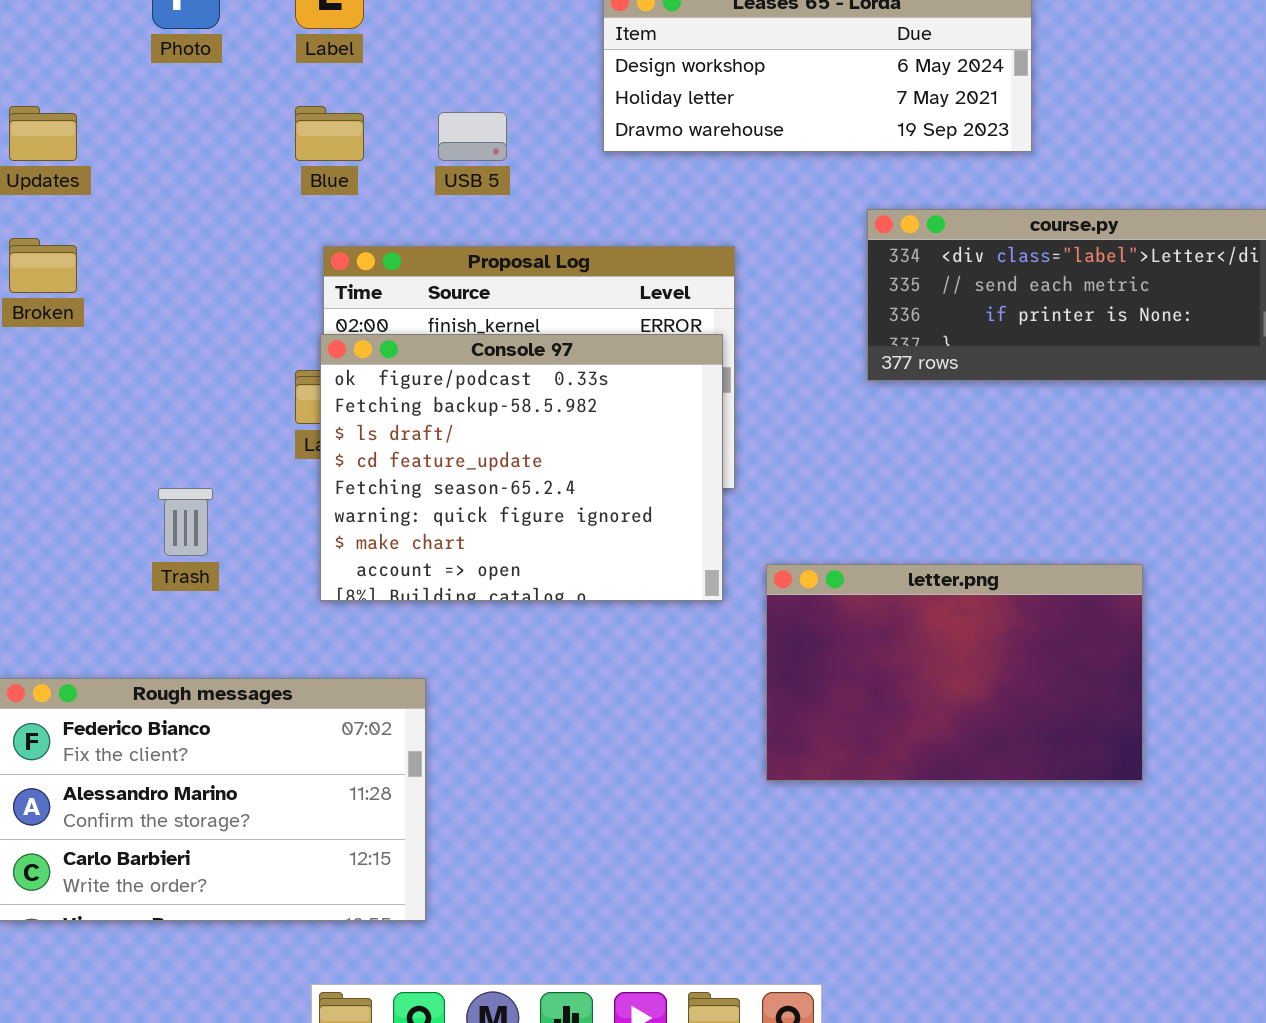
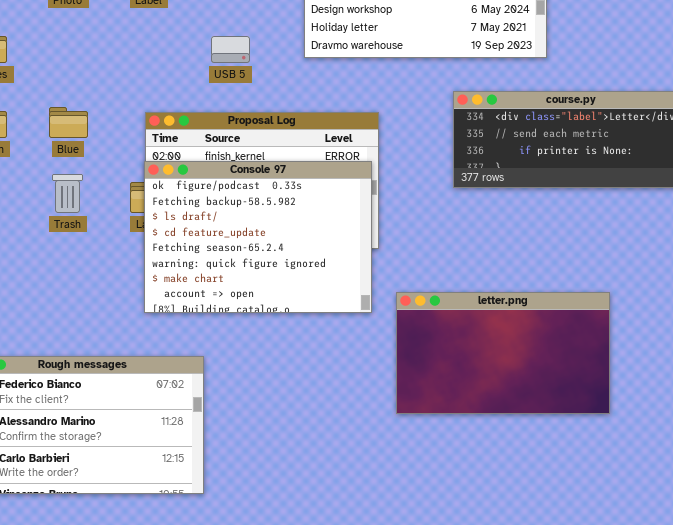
Blue: [295,106,364,161] -> [49,107,88,138], moved
Trash: [158,488,213,556] -> [52,174,83,213], moved

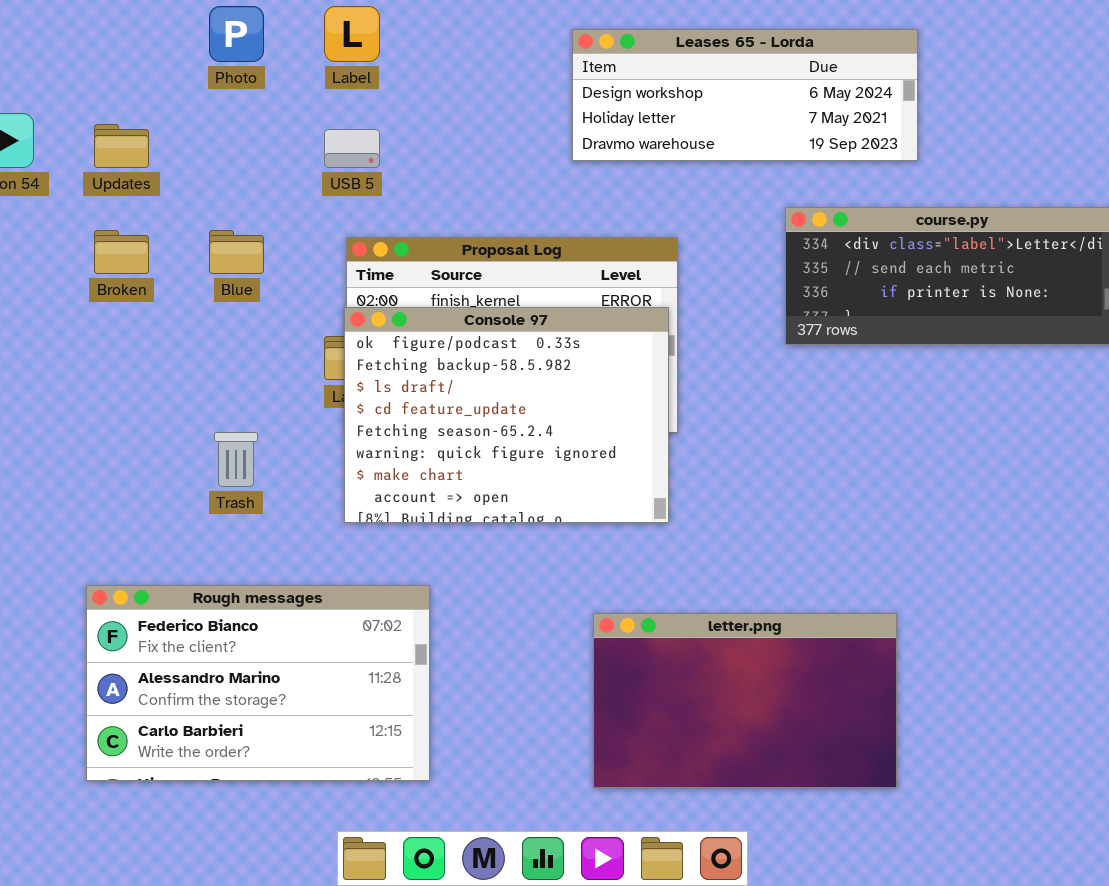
USB 5: [211,36,250,63] -> [324,129,380,168], moved
Trash: [52,174,83,213] -> [214,432,258,487], moved
letter.png: [396,292,610,414] -> [593,613,897,788], moved

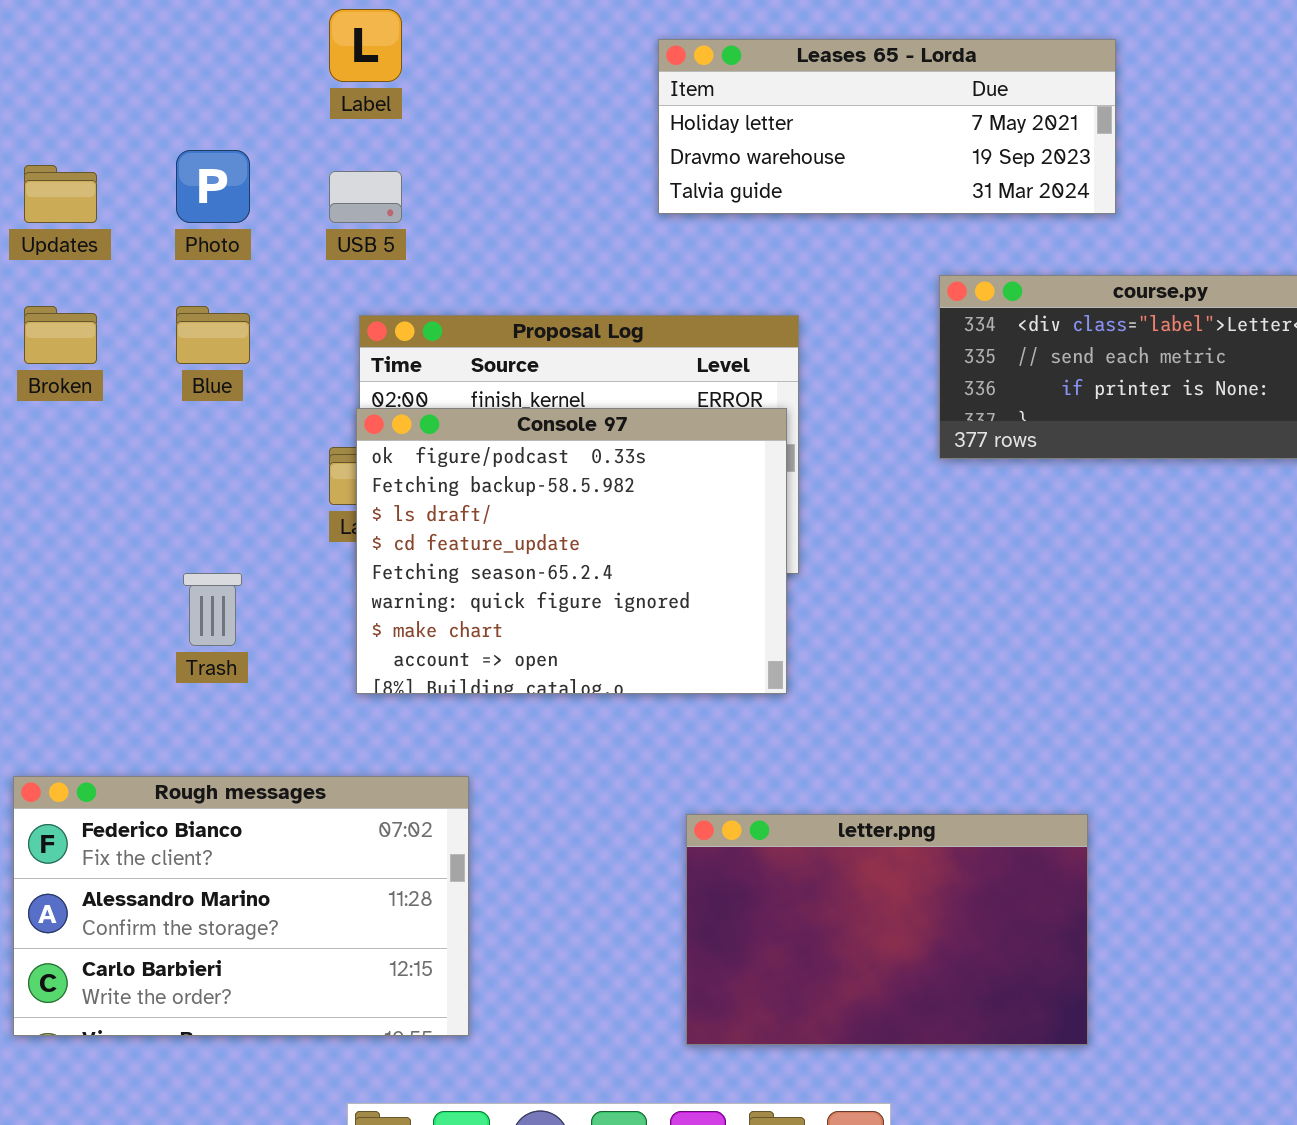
Photo: [209,6,264,62] -> [176,150,250,223], moved
Leases 65 - Lorda: [572,29,918,161] -> [658,39,1116,214], scrolled down 1 row

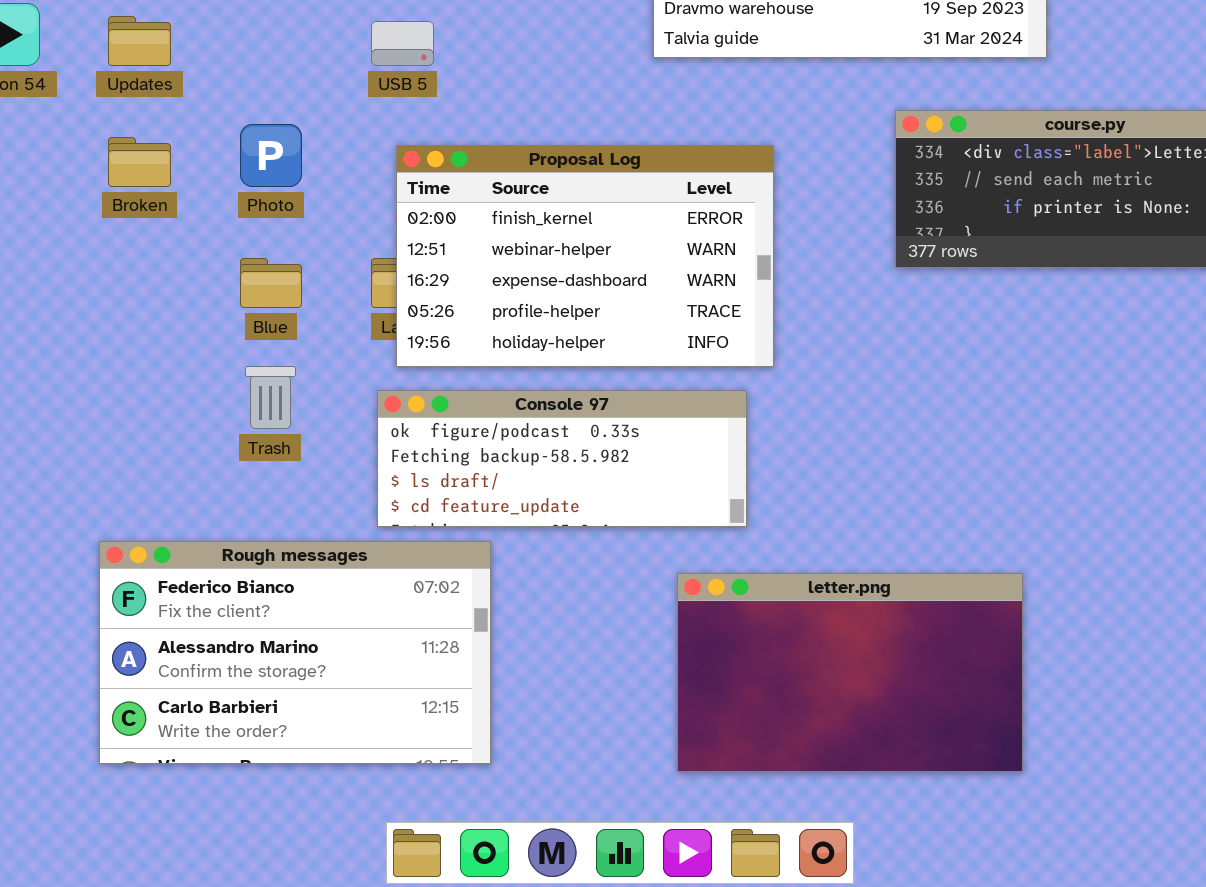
Photo: [176,150,250,223] -> [240,124,302,187], moved
Blue: [176,306,250,364] -> [240,258,302,308], moved
Console 97: [356,408,787,694] -> [377,390,747,527], moved, resized

